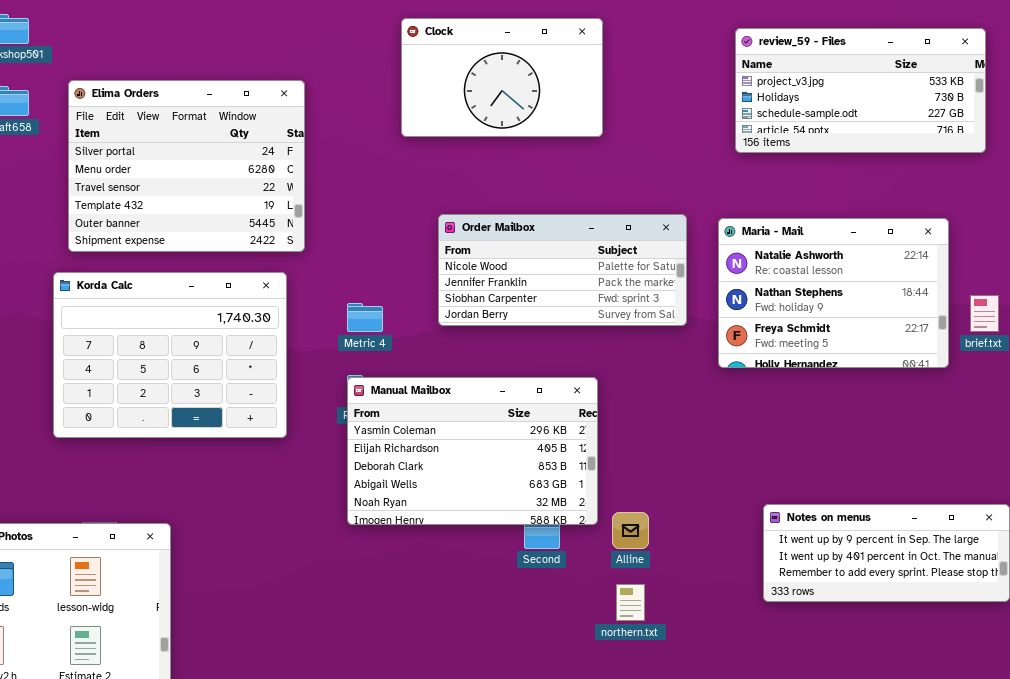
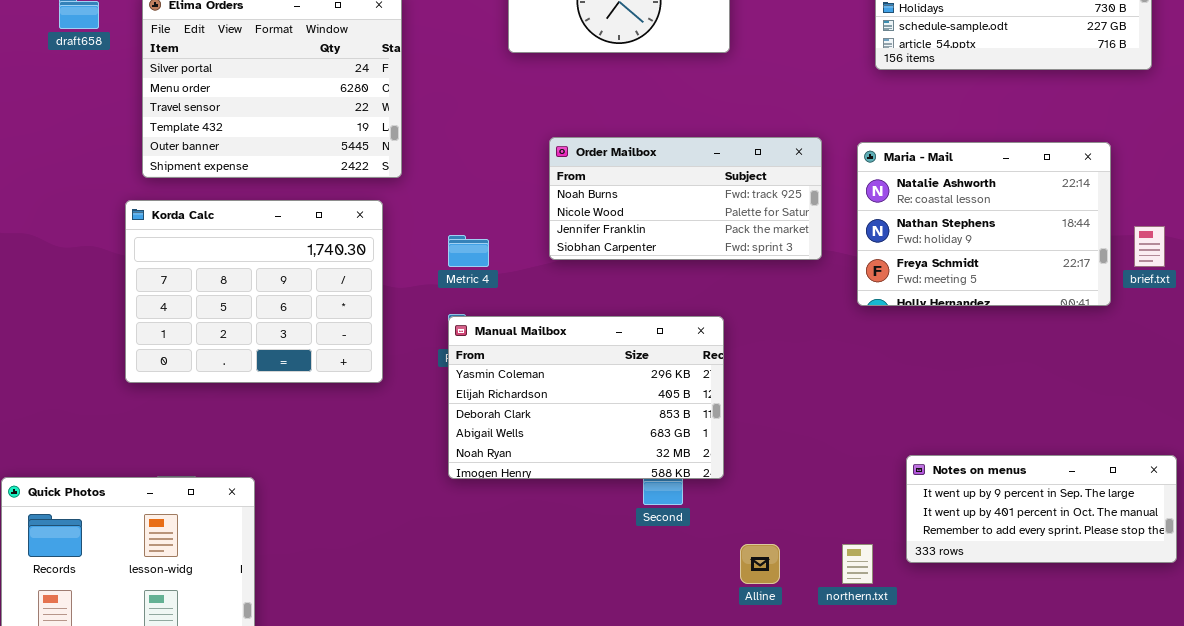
Order Mailbox: [438,214,687,326] -> [549,137,822,260], scrolled up 1 row
Alline: [612,512,649,549] -> [740,544,780,584], moved
northern.txt: [616,584,645,621] -> [842,544,873,584], moved

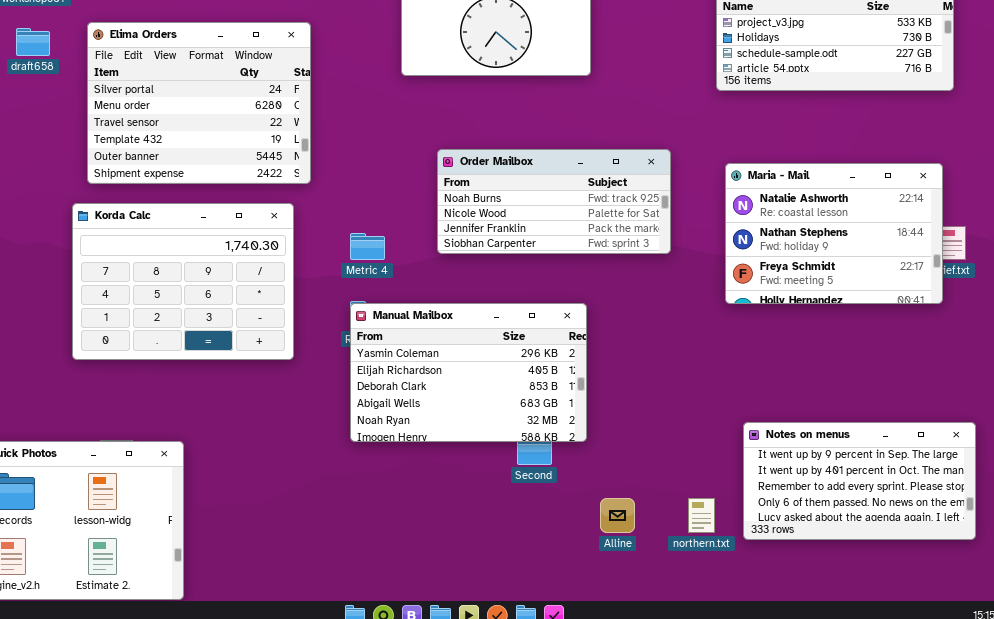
Maria - Mail: [857,142,1111,306] -> [725,163,943,304], moved
Notes on menus: [906,455,1177,563] -> [743,422,976,540], resized

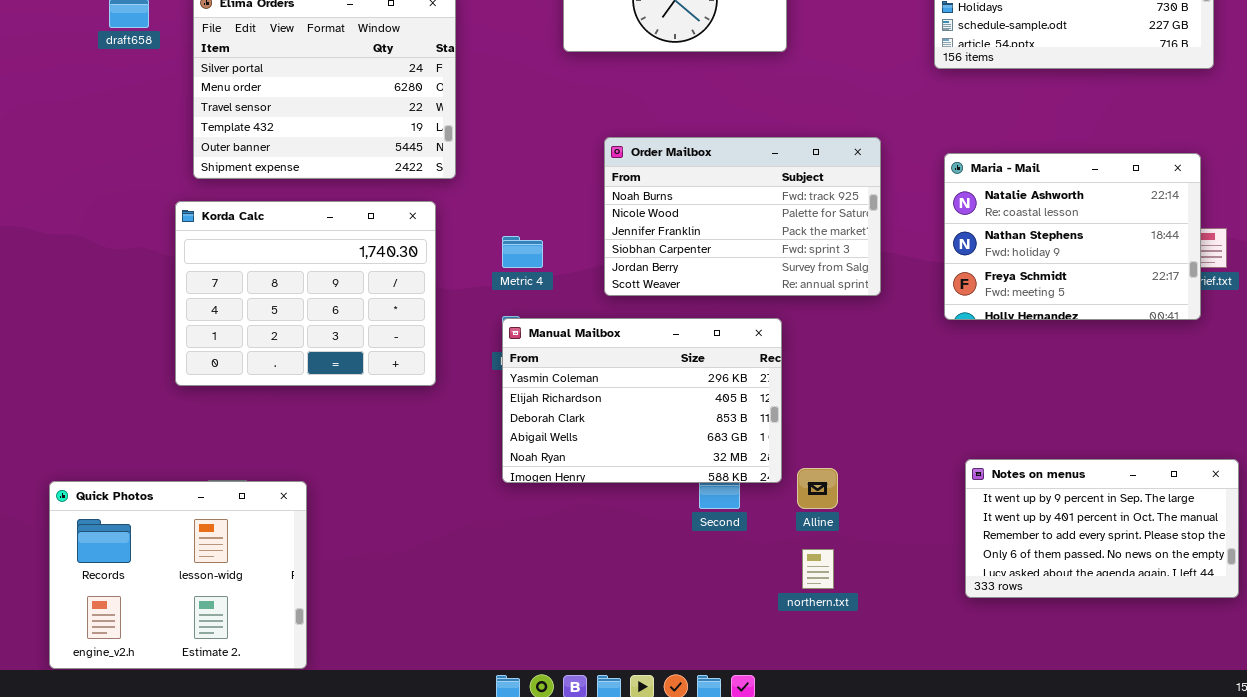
Order Mailbox: [437,149,671,254] -> [604,137,881,296], resized
Alline: [600,498,635,533] -> [797,468,838,509], moved
northern.txt: [688,498,715,533] -> [802,549,834,589], moved

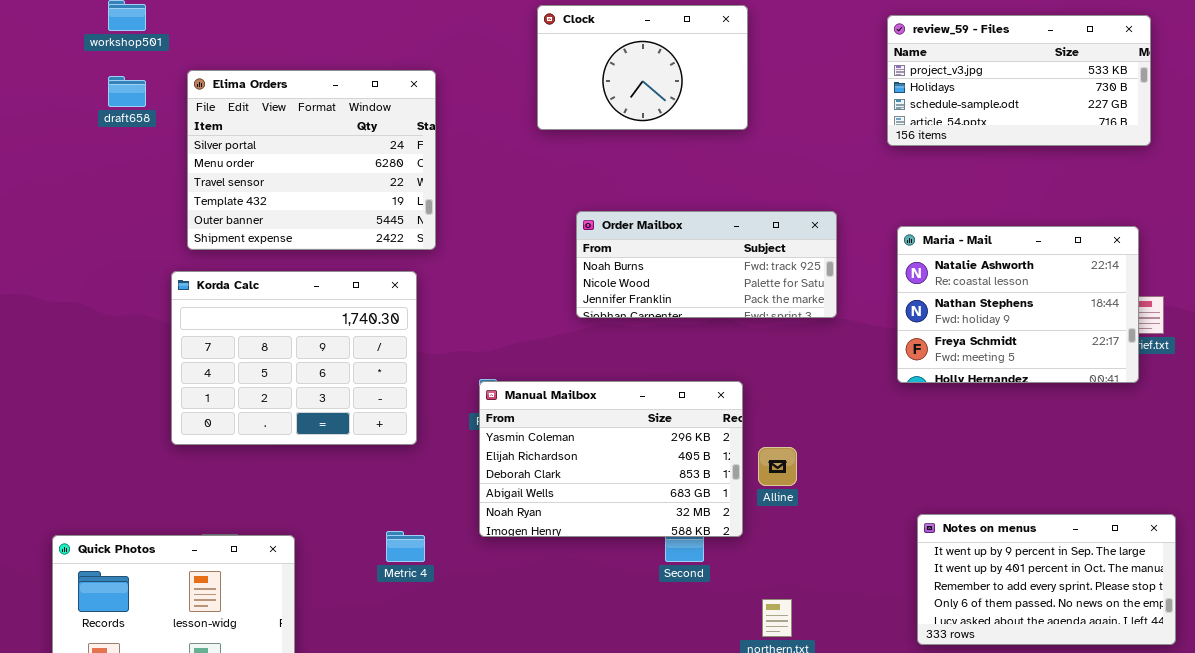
Order Mailbox: [604,137,881,296] -> [576,211,837,318], resized
Metric 4: [502,236,543,268] -> [386,531,425,562], moved
Alline: [797,468,838,509] -> [758,447,797,486], moved

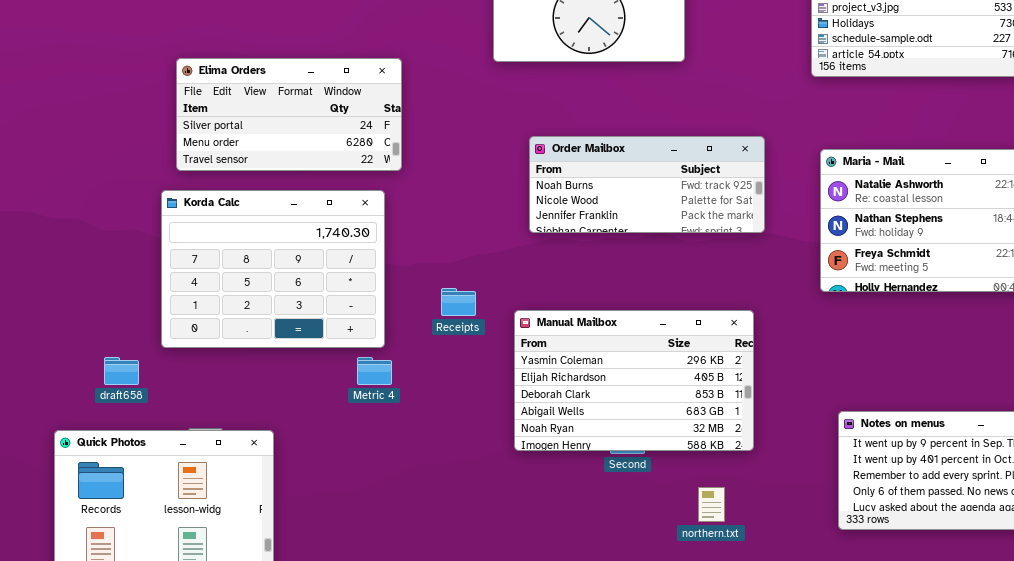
Elima Orders: [187,70,436,250] -> [176,58,402,171], resized
draft658: [108,76,146,107] -> [104,357,139,385], moved
Manual Mailbox: [479,381,743,537] -> [514,310,754,451], moved
Metric 4: [386,531,425,562] -> [357,357,392,385], moved

